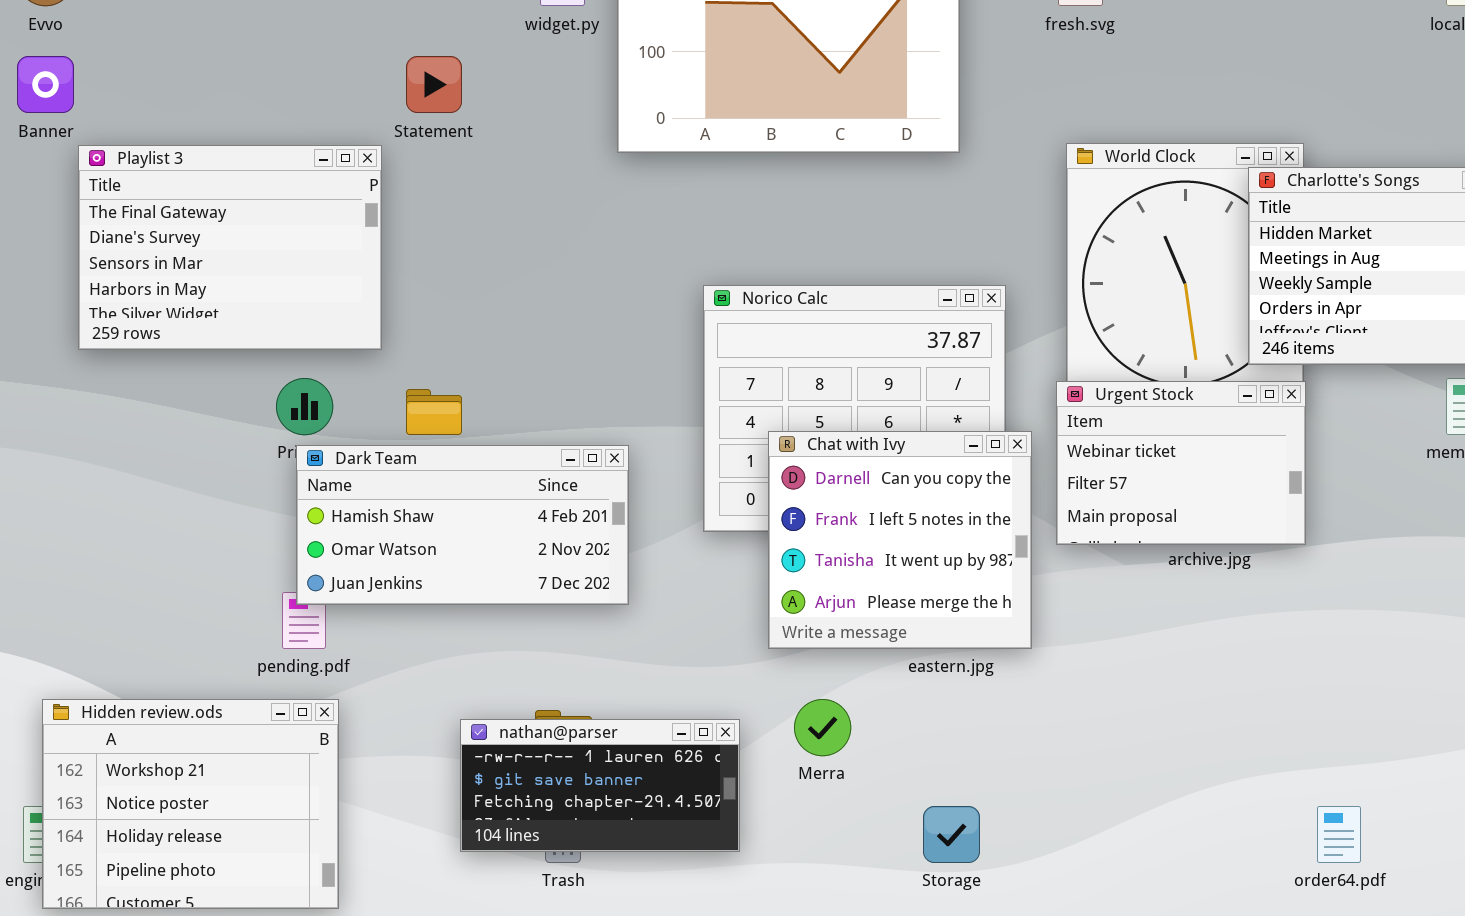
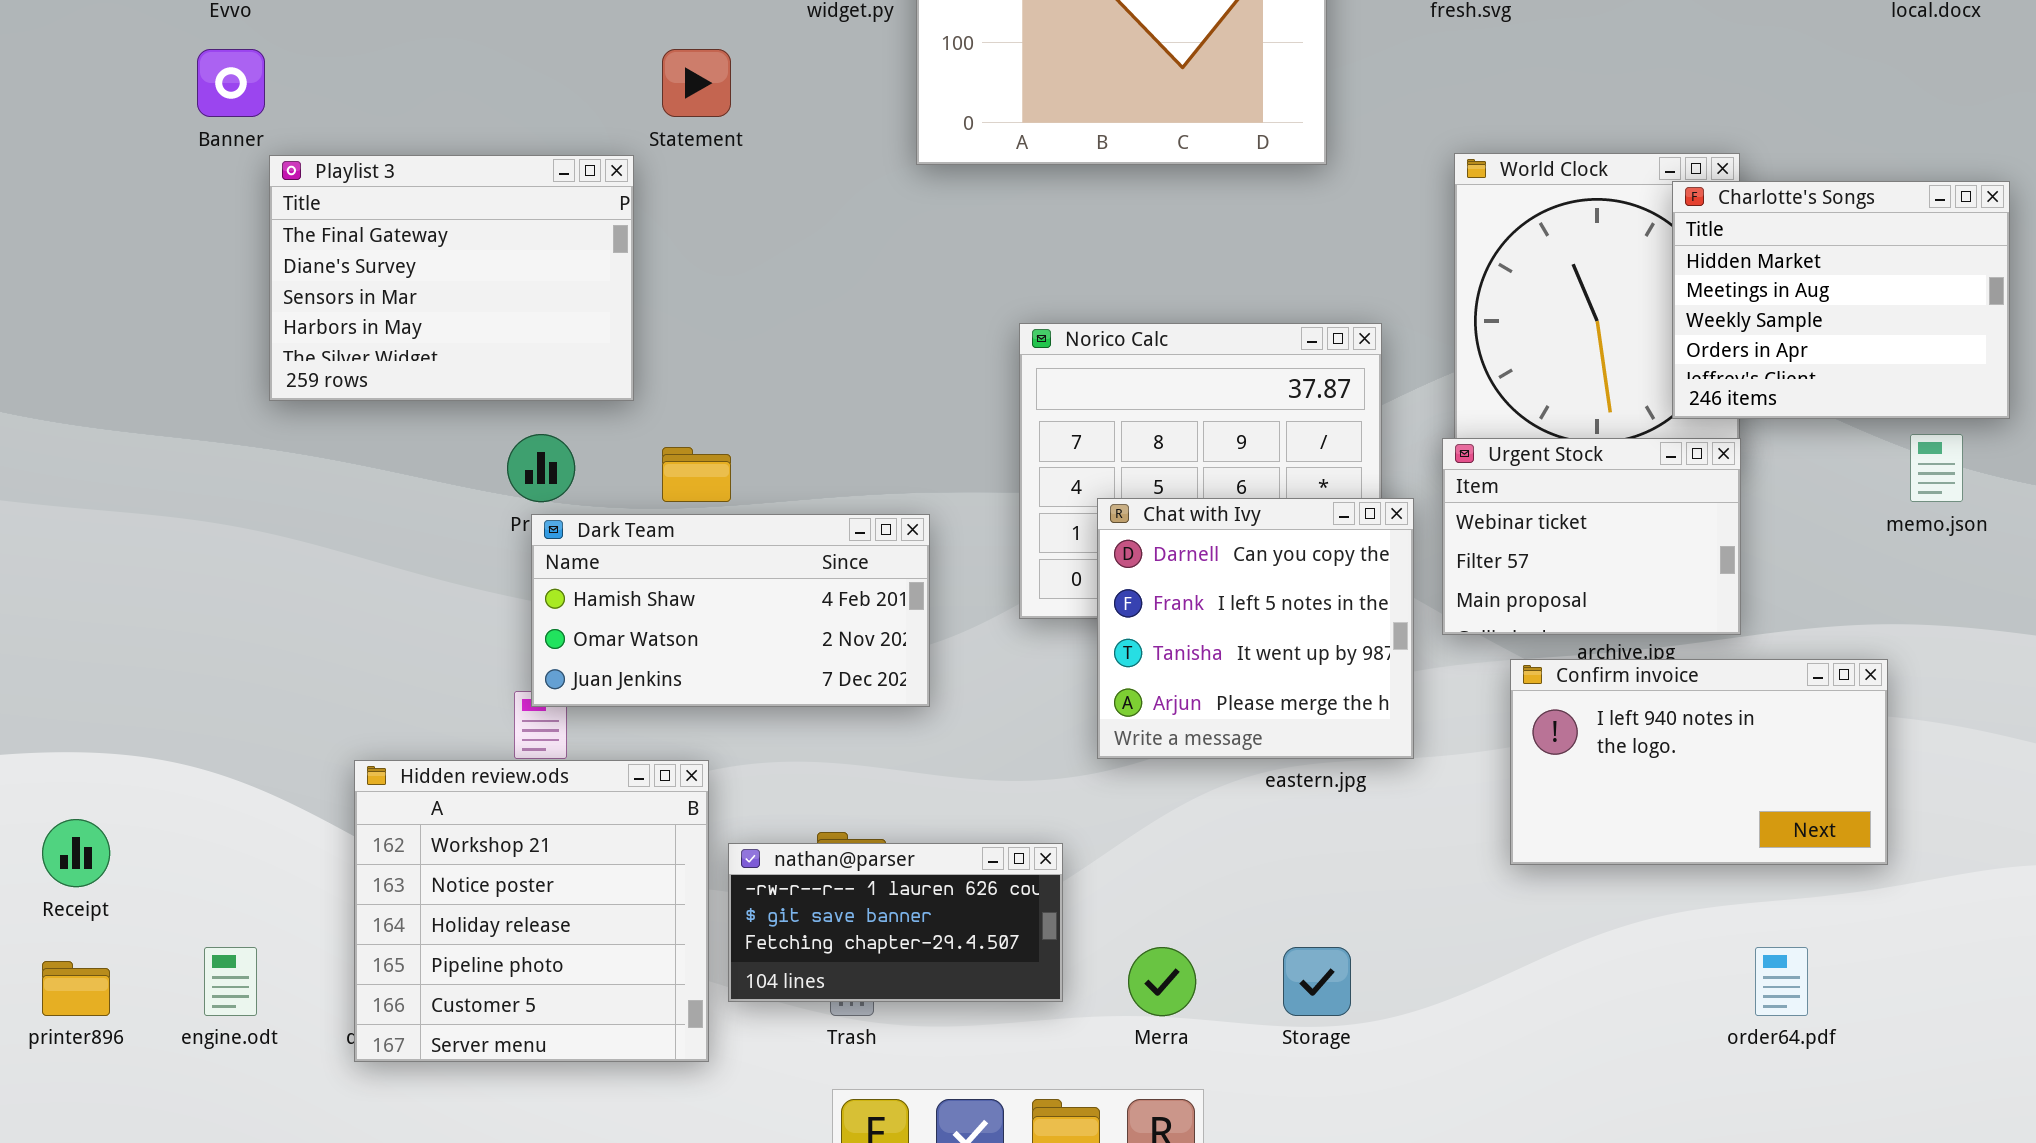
Confirm invoice: none -> [1510,659,1888,865], opened
Hidden review.ods: [42,699,339,909] -> [354,760,709,1062], moved, resized
Merra: [794,699,851,756] -> [1128,947,1196,1016], moved

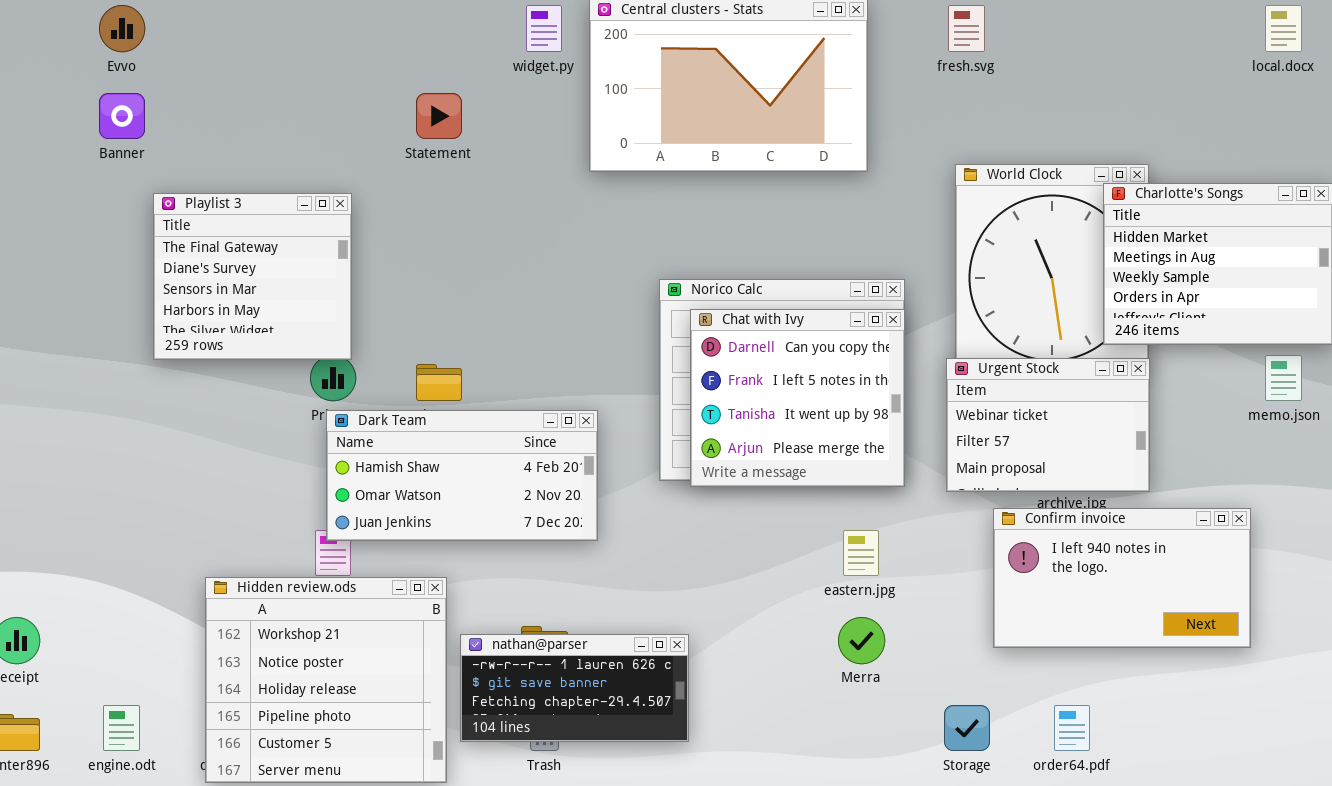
Playlist 3: [269,155,634,401] -> [153,193,352,360], moved, resized
Chat with Ivy: [1097,498,1414,759] -> [690,309,905,487], moved
Merra: [1128,947,1196,1016] -> [838,617,885,664], moved
Storage: [1283,947,1351,1016] -> [944,705,990,751], moved
order64.pdf: [1755,947,1808,1016] -> [1054,705,1090,751], moved

